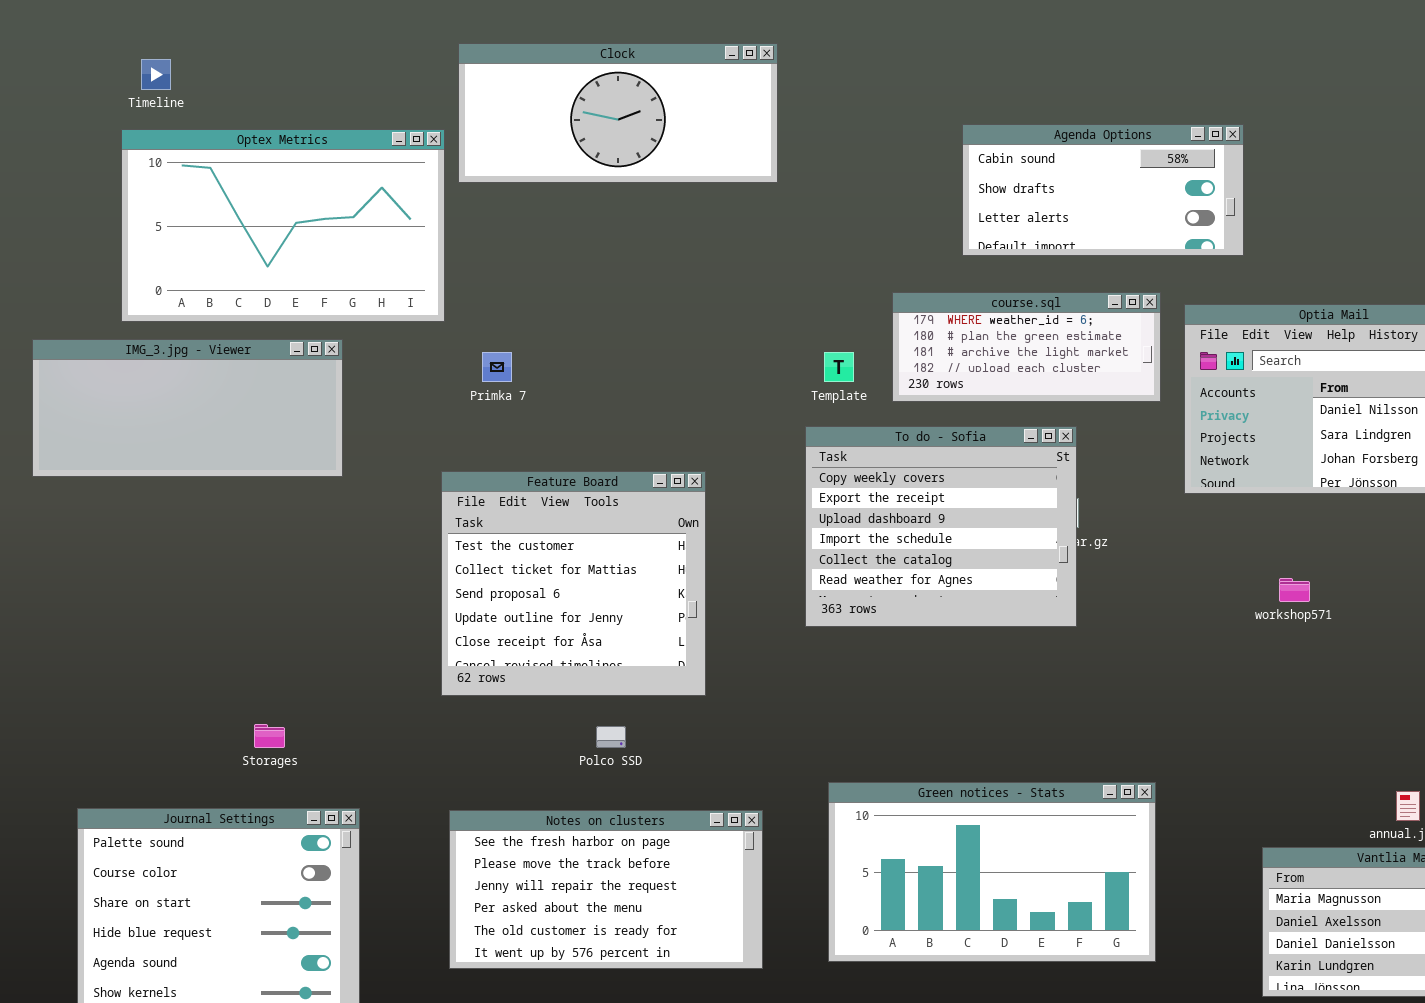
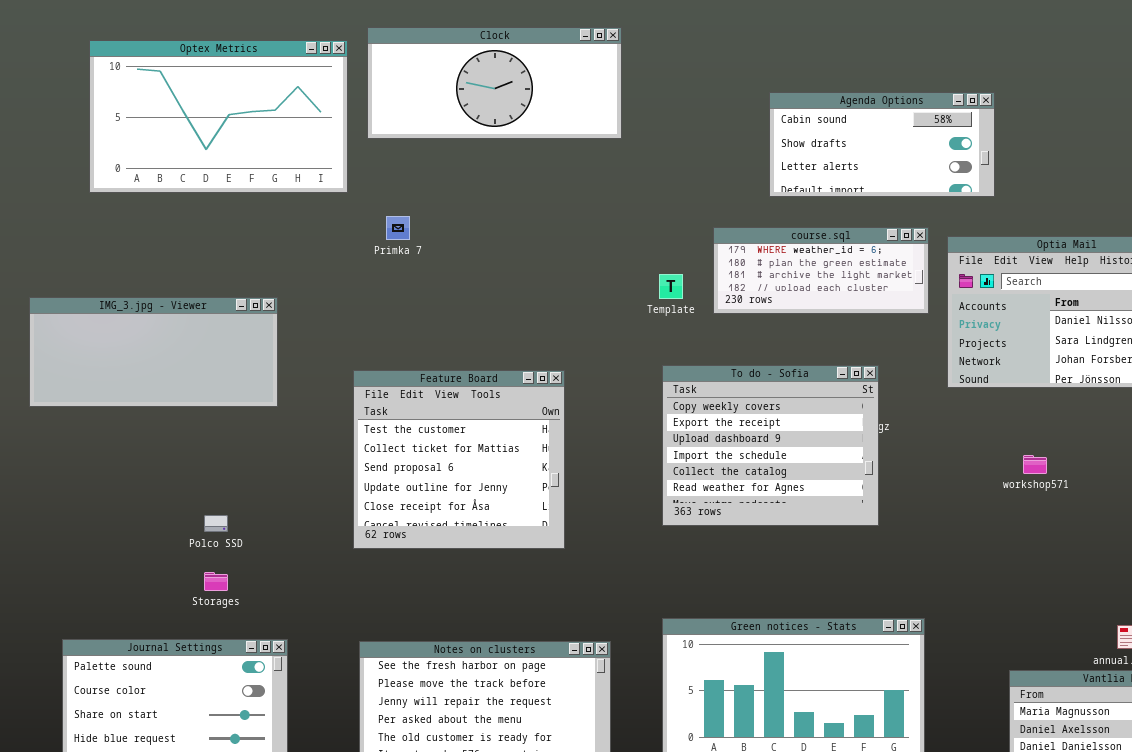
Optex Metrics: [121,129,445,322] -> [89,40,348,193], moved
IMG_3.jpg - Viewer: [32,339,343,477] -> [29,297,278,407], moved
Primka 7: [482,352,512,382] -> [386,216,410,240], moved
To do - Sofia: [805,426,1077,627] -> [662,365,879,526], moved
Polco SSD: [596,726,626,748] -> [204,515,228,532], moved

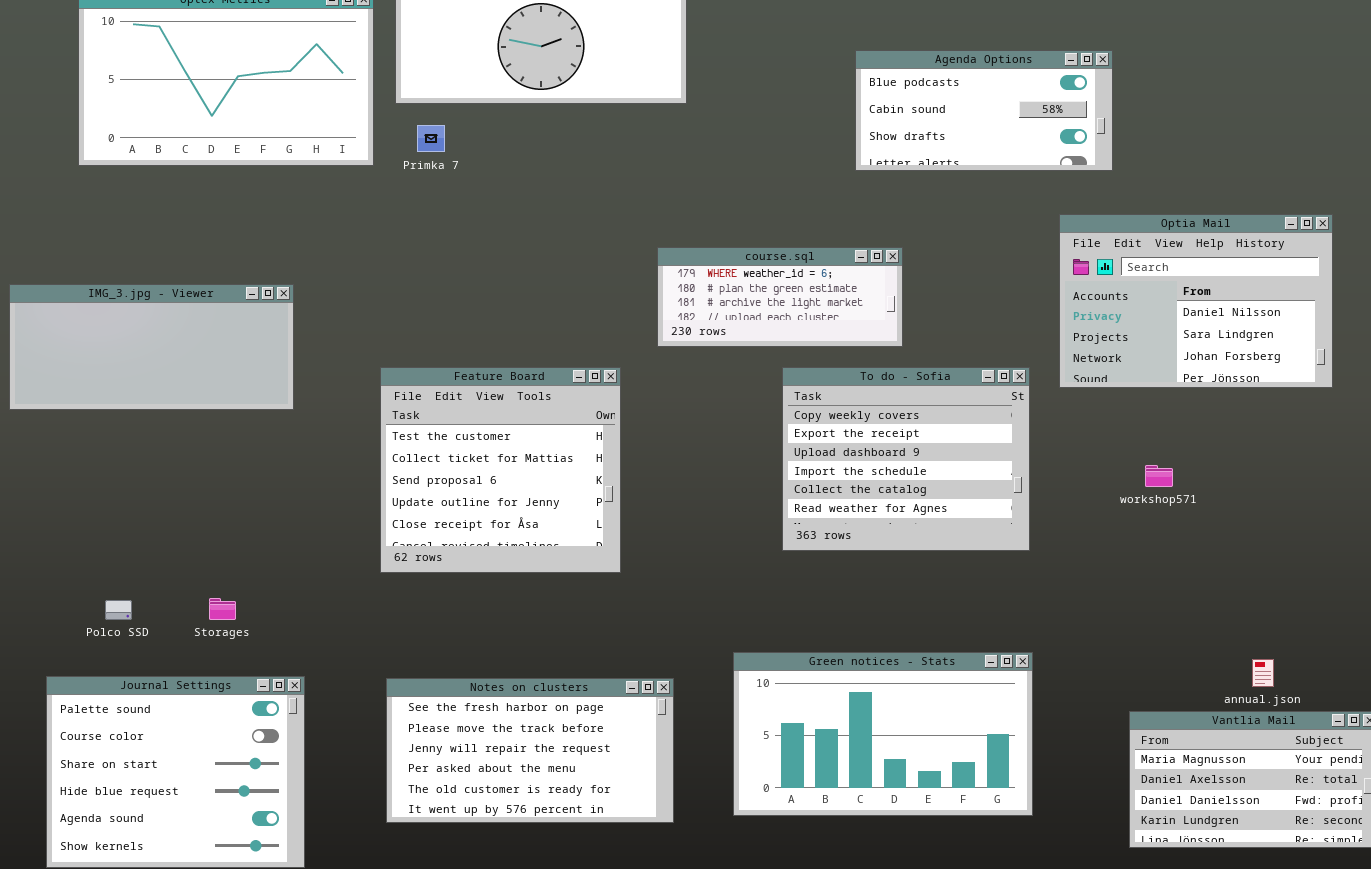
Agenda Options: [769,92,995,197] -> [855,50,1113,171], scrolled up 1 row
Primka 7: [386,216,410,240] -> [417,125,445,152], moved
course.sql: [713,227,929,314] -> [657,247,903,347], moved
To do - Sofia: [662,365,879,526] -> [782,367,1030,551], moved
Polco SSD: [204,515,228,532] -> [105,600,132,620], moved

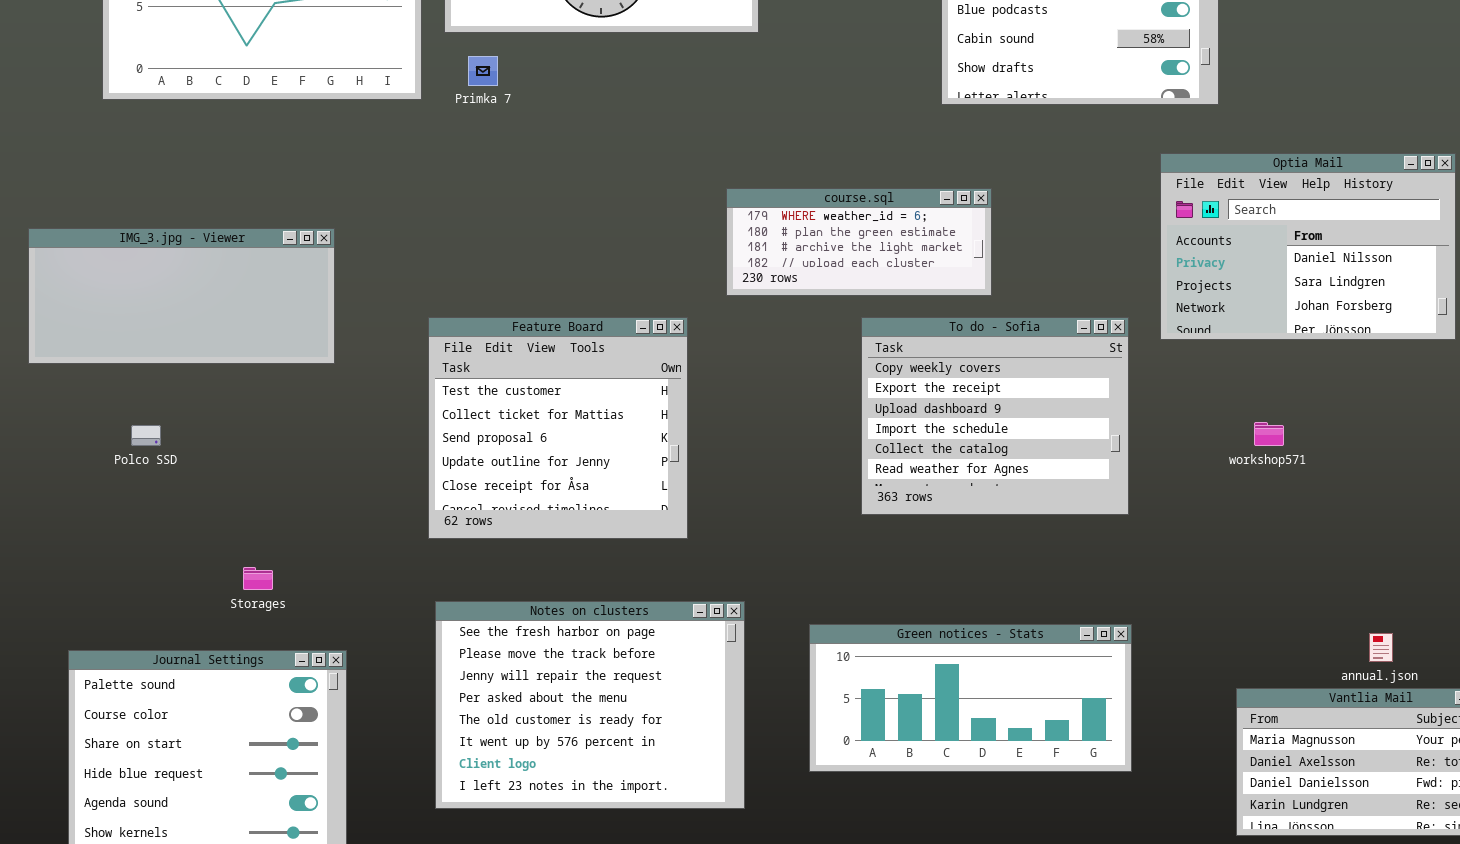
Polco SSD: [105,600,132,620] -> [131,425,161,446], moved
Green notices - Stats: [733,652,1033,816] -> [809,624,1132,772], resized
Notes on clusters: [386,678,674,823] -> [435,601,745,809], resized

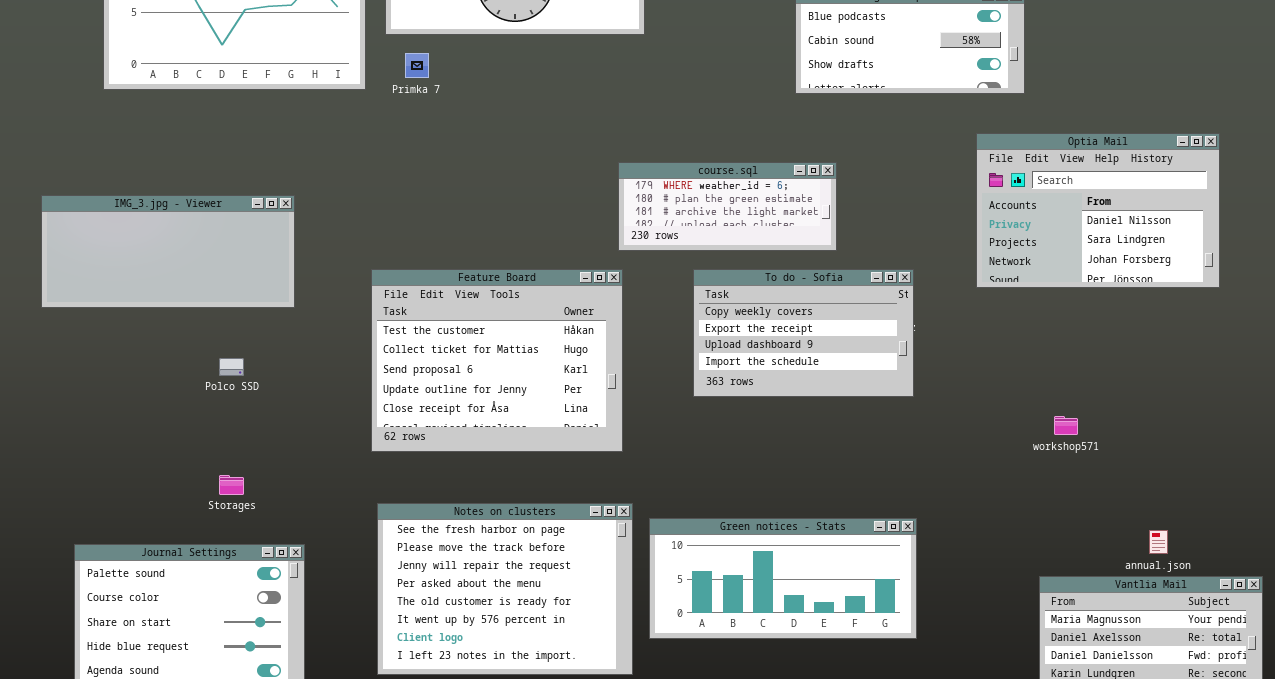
Feature Board: [428,317,688,539] -> [371,269,623,452], resized
To do - Sofia: [861,317,1129,515] -> [693,269,914,397], moved, resized
workshop571: [1254,422,1284,446] -> [1054,416,1078,435], moved
Polco SSD: [131,425,161,446] -> [219,358,244,376], moved
Green notices - Stats: [809,624,1132,772] -> [649,518,917,639], moved

